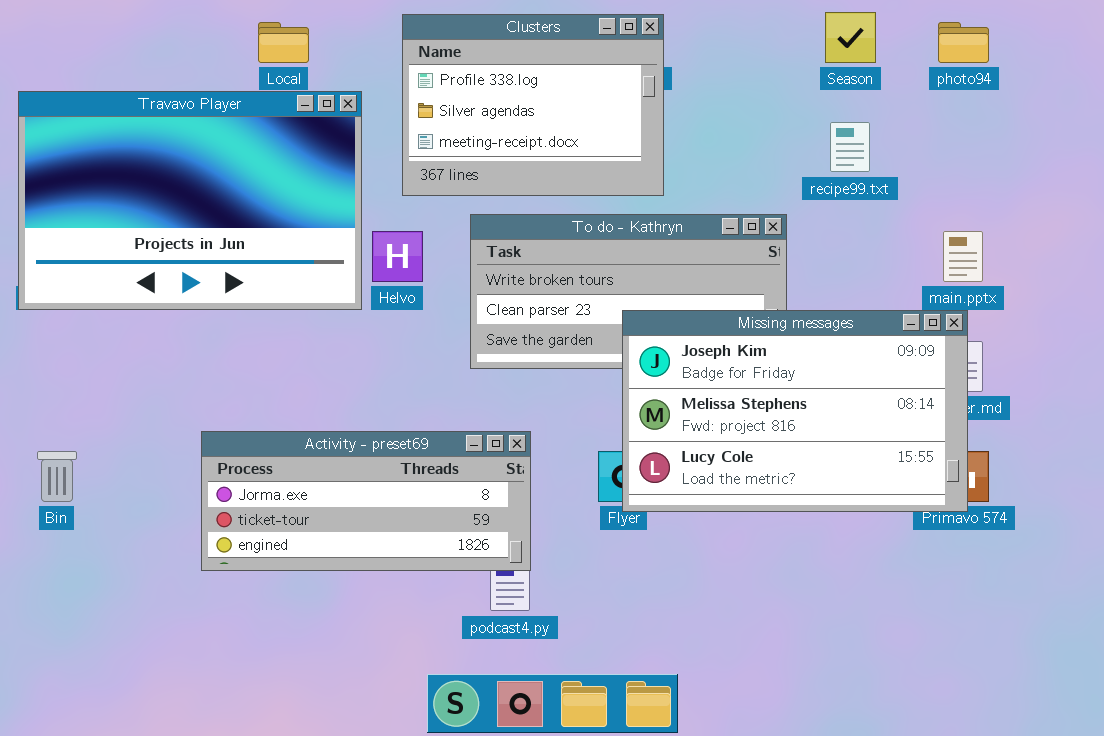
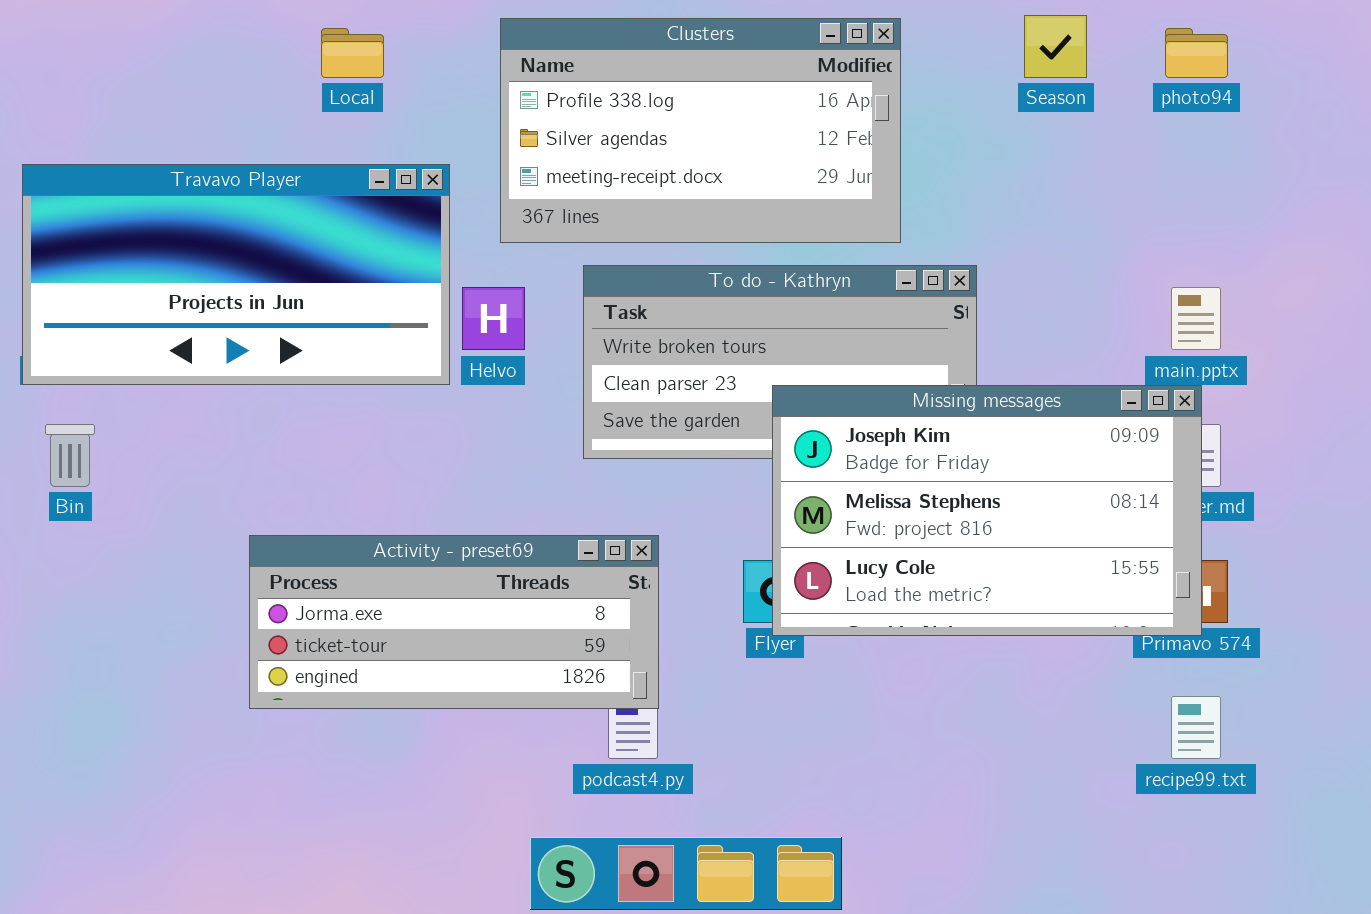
Clusters: [402,14,664,196] -> [500,18,901,243], resized
Travavo Player: [18,91,362,310] -> [22,164,450,385], resized
recipe99.txt: [830,122,870,172] -> [1171,696,1221,759], moved
Bin: [37,451,77,502] -> [45,424,95,487], moved

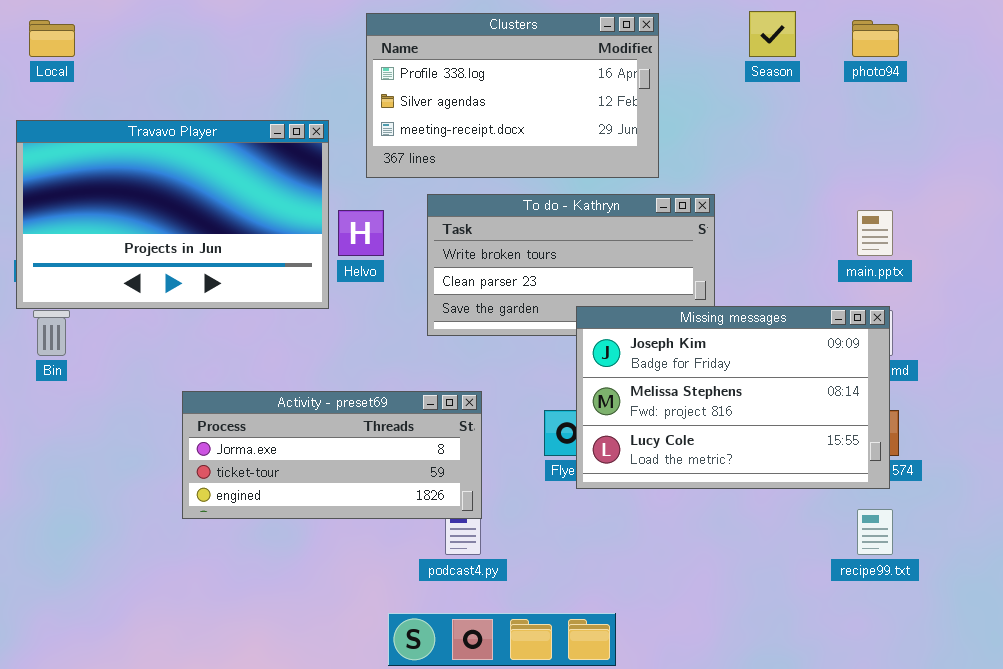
Local: [321,28,384,78] -> [29,20,75,57], moved
Travavo Player: [22,164,450,385] -> [16,120,329,309], resized
Missing messages: [772,385,1202,636] -> [576,306,890,489], moved

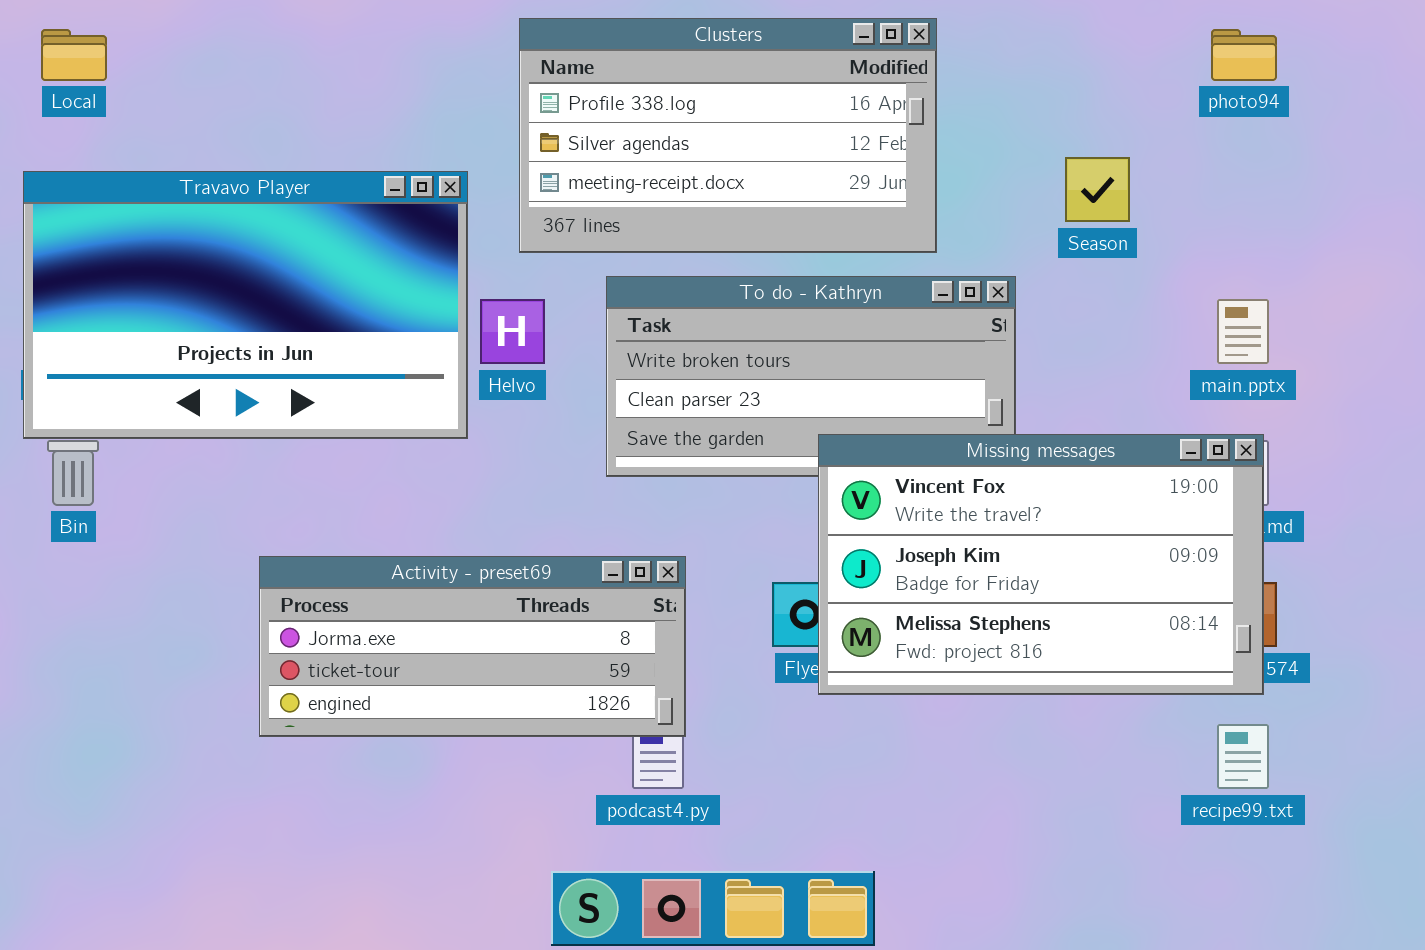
Season: [749,11,796,57] -> [1065,157,1130,222], moved
Missing messages: [576,306,890,489] -> [818,434,1264,695], scrolled up 1 row

